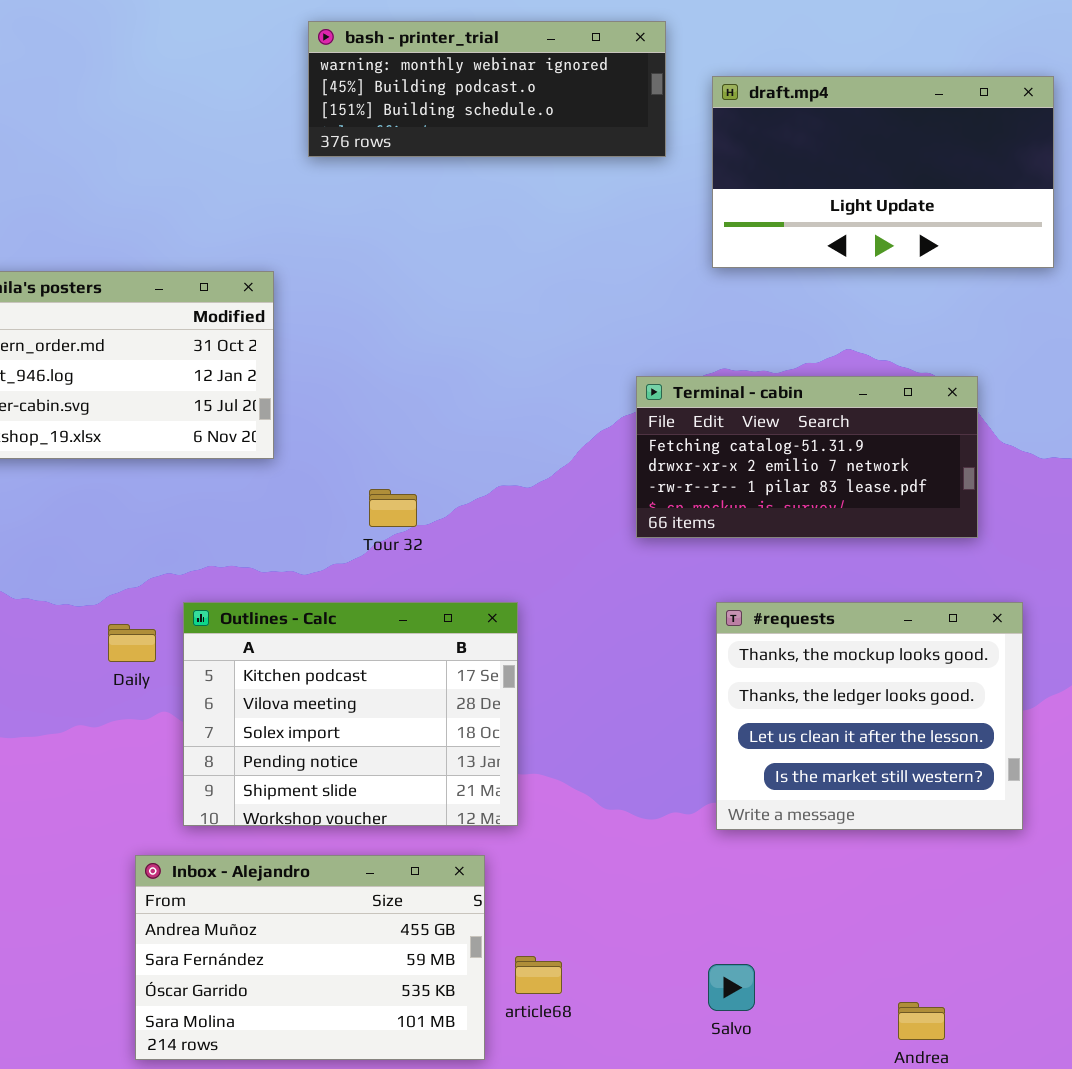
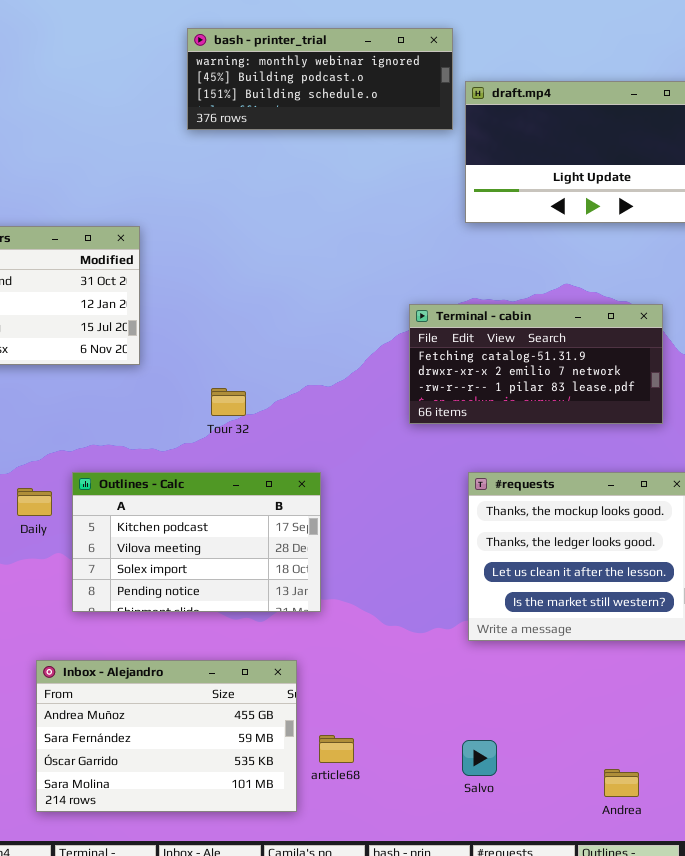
bash - printer_trial: [308,21,666,157] -> [187,28,453,130], moved
Outlines - Calc: [183,602,518,826] -> [72,472,321,612], resized

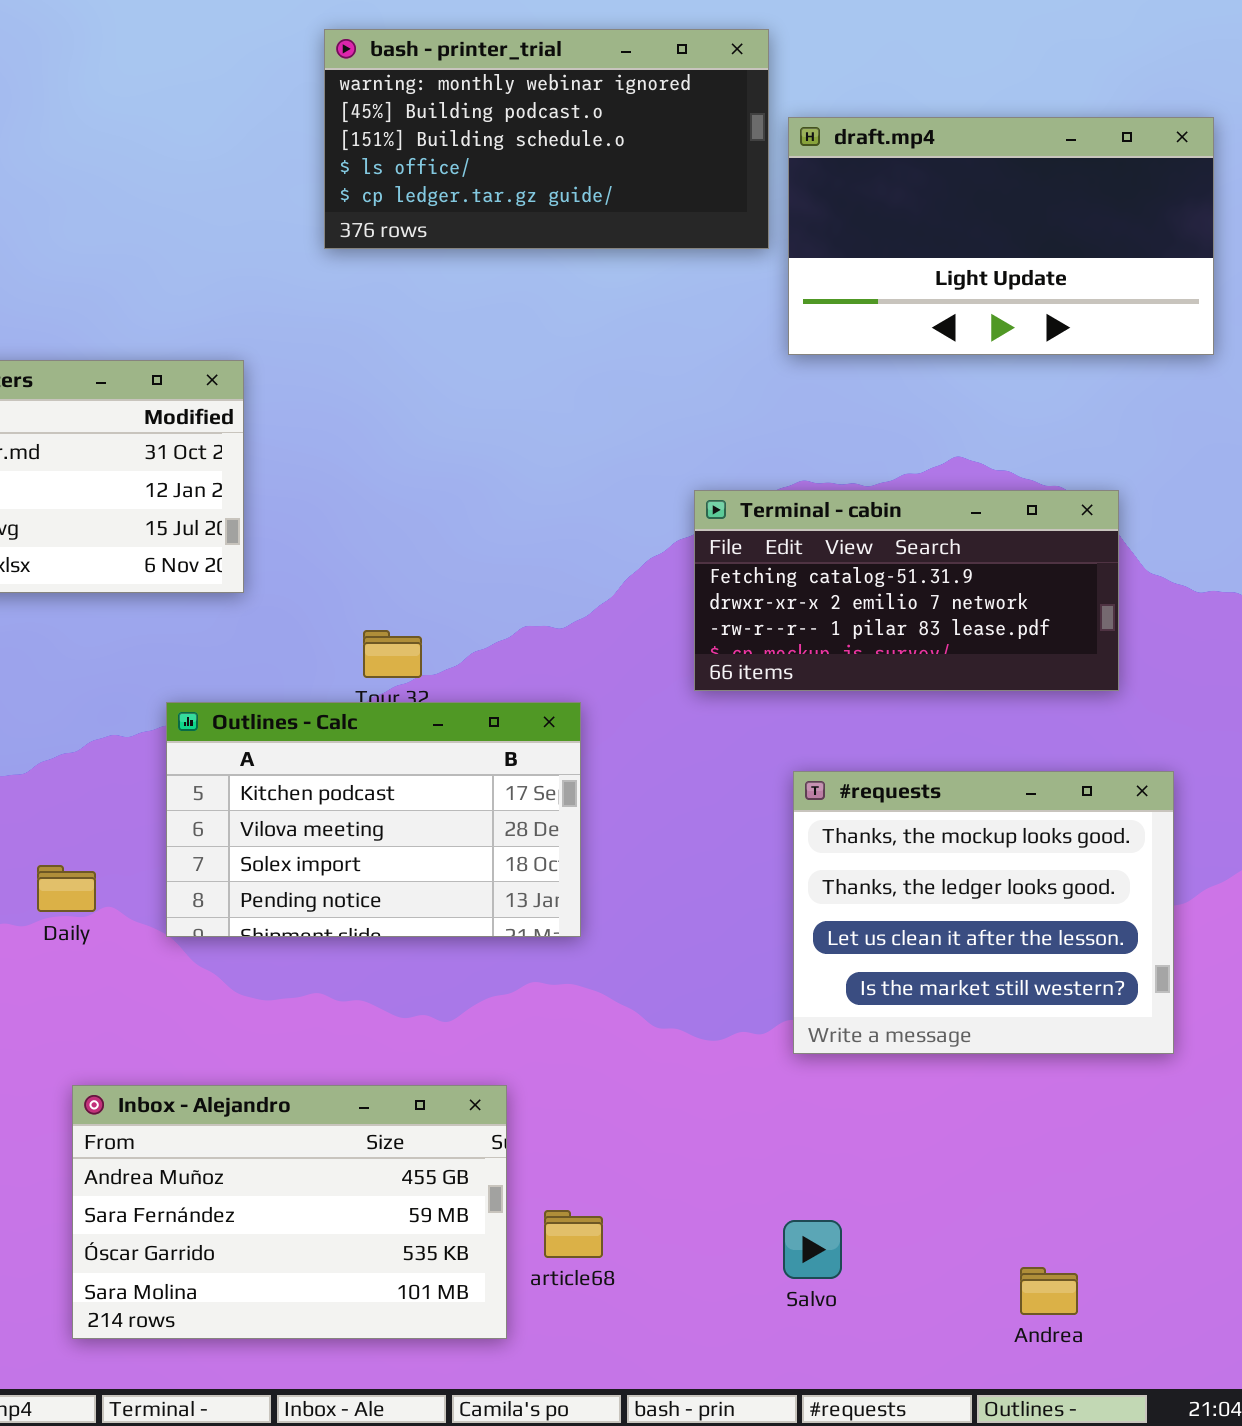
bash - printer_trial: [187,28,453,130] -> [324,29,769,249], resized
Outlines - Calc: [72,472,321,612] -> [166,702,581,937], moved
Daily: [17,488,52,516] -> [37,865,96,912], moved

